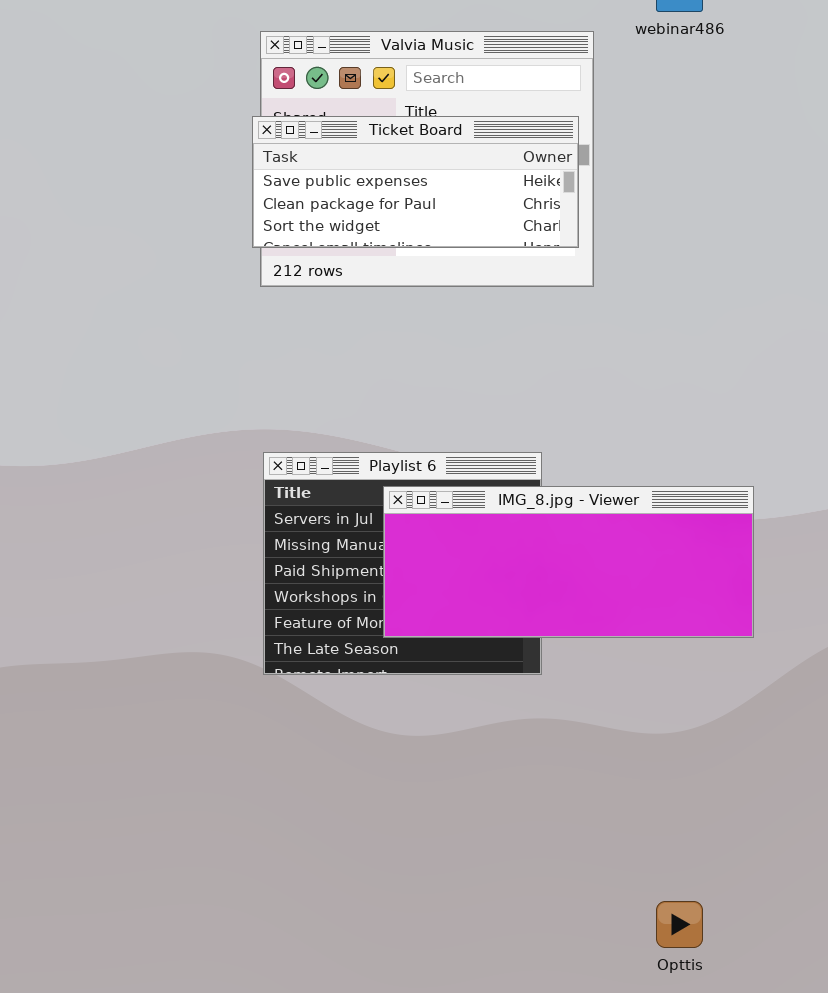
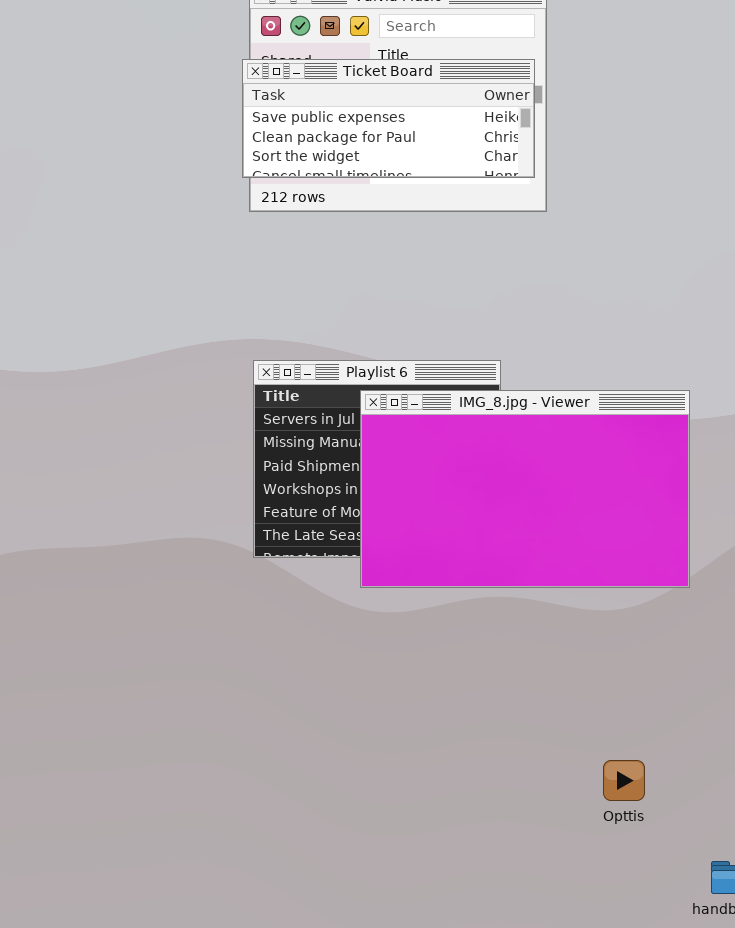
IMG_8.jpg - Viewer: [383,486,754,638] -> [360,390,690,588], resized

